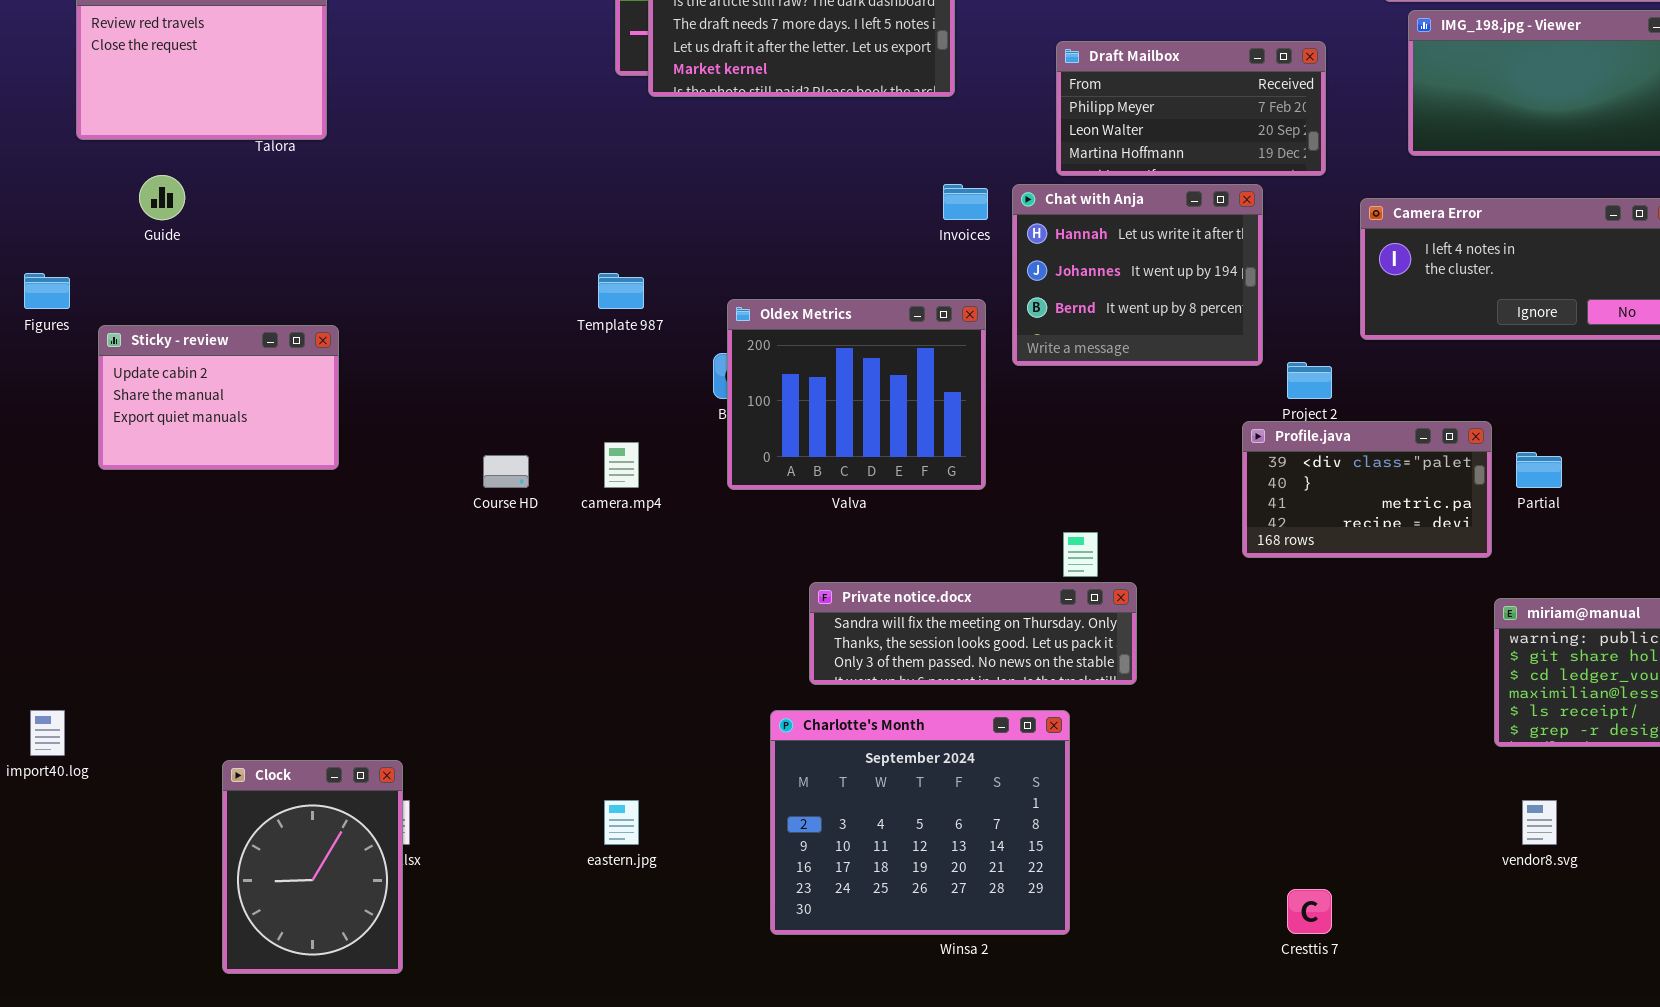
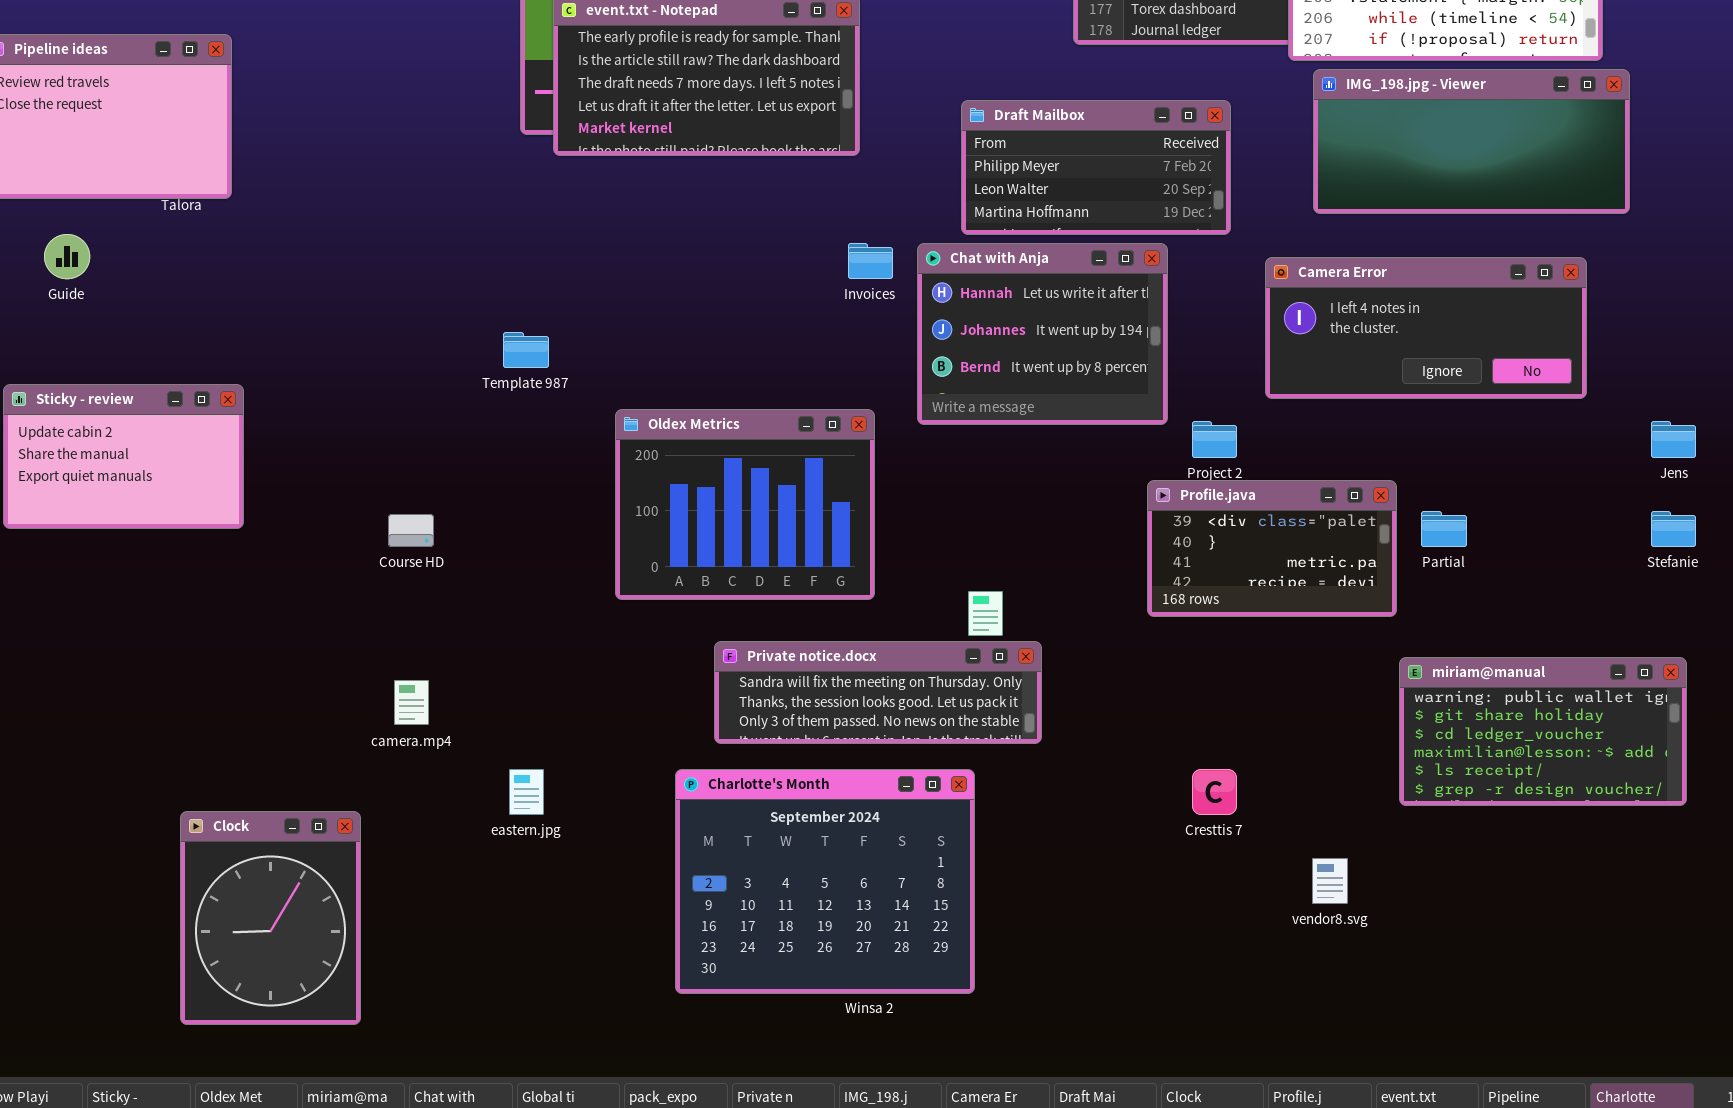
Oldex Metrics: [727,299,986,490] -> [615,409,875,600], moved
camera.mp4: [604,442,639,488] -> [394,680,429,725], moved
Clock: [222,760,403,974] -> [180,811,361,1025], moved
eastern.jpg: [604,800,639,845] -> [509,769,544,815], moved
vendor8.svg: [1522,800,1557,845] -> [1312,858,1348,904], moved
Cresttis 7: [1287,889,1332,934] -> [1192,769,1237,815], moved

